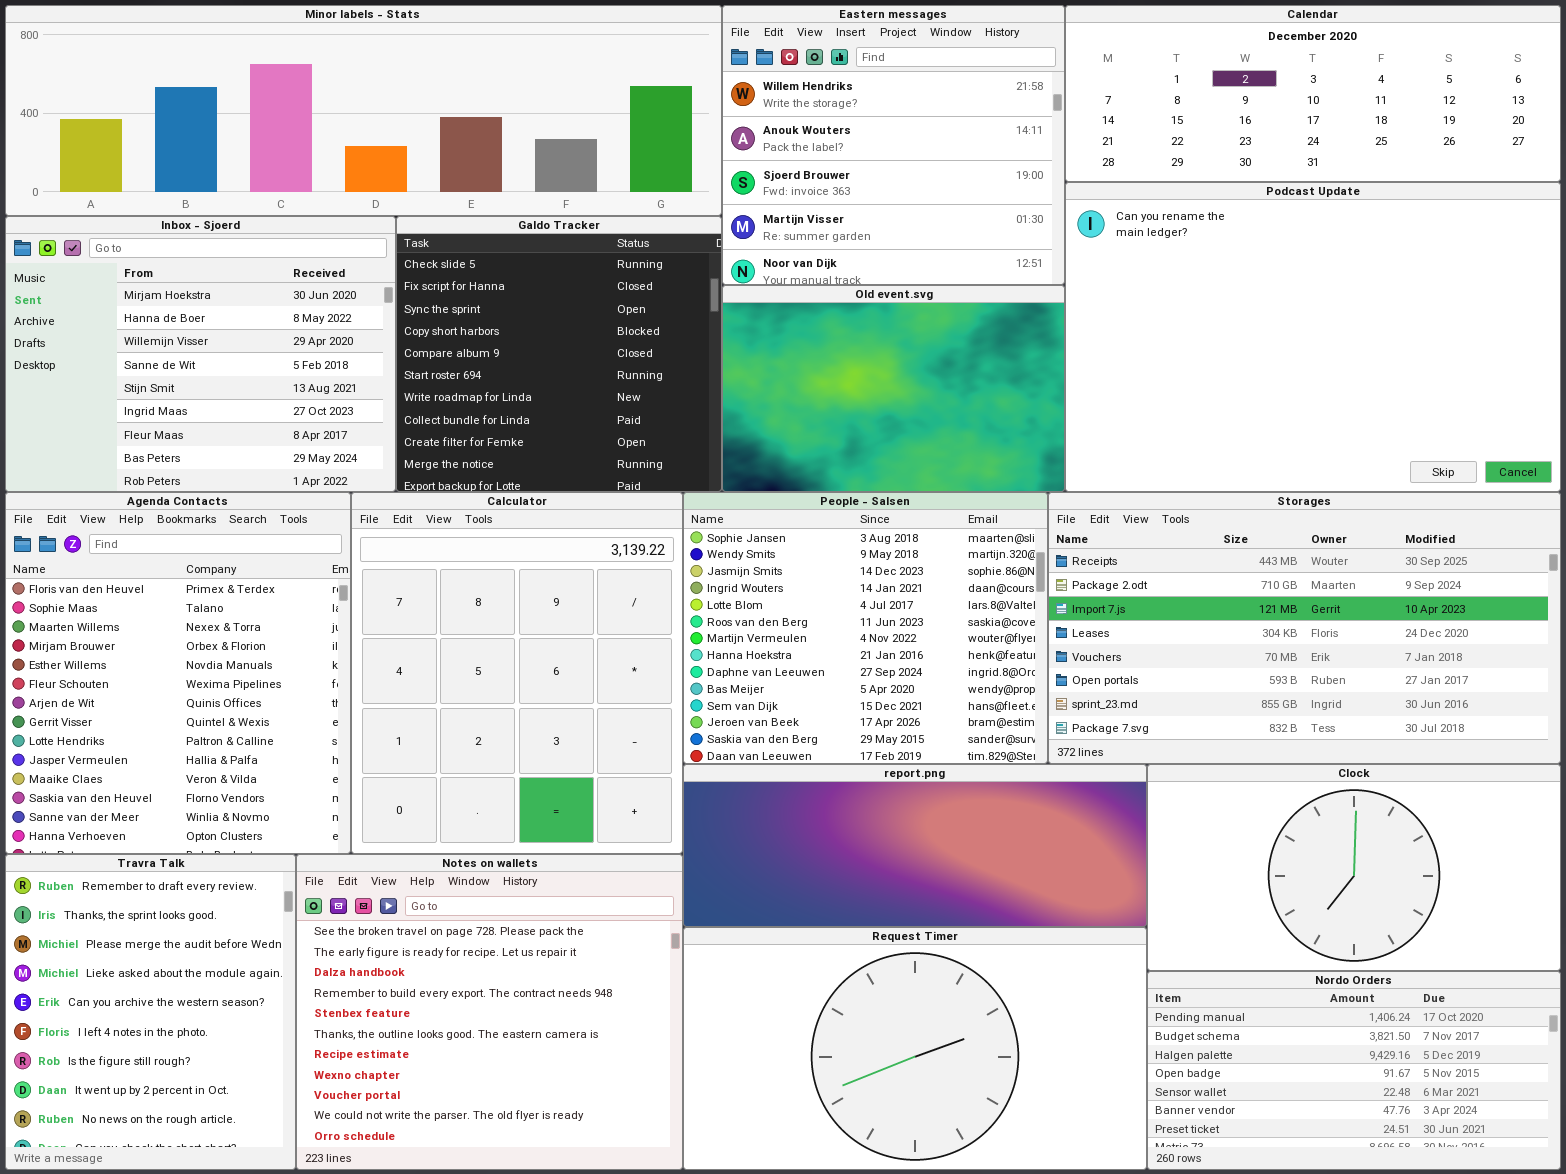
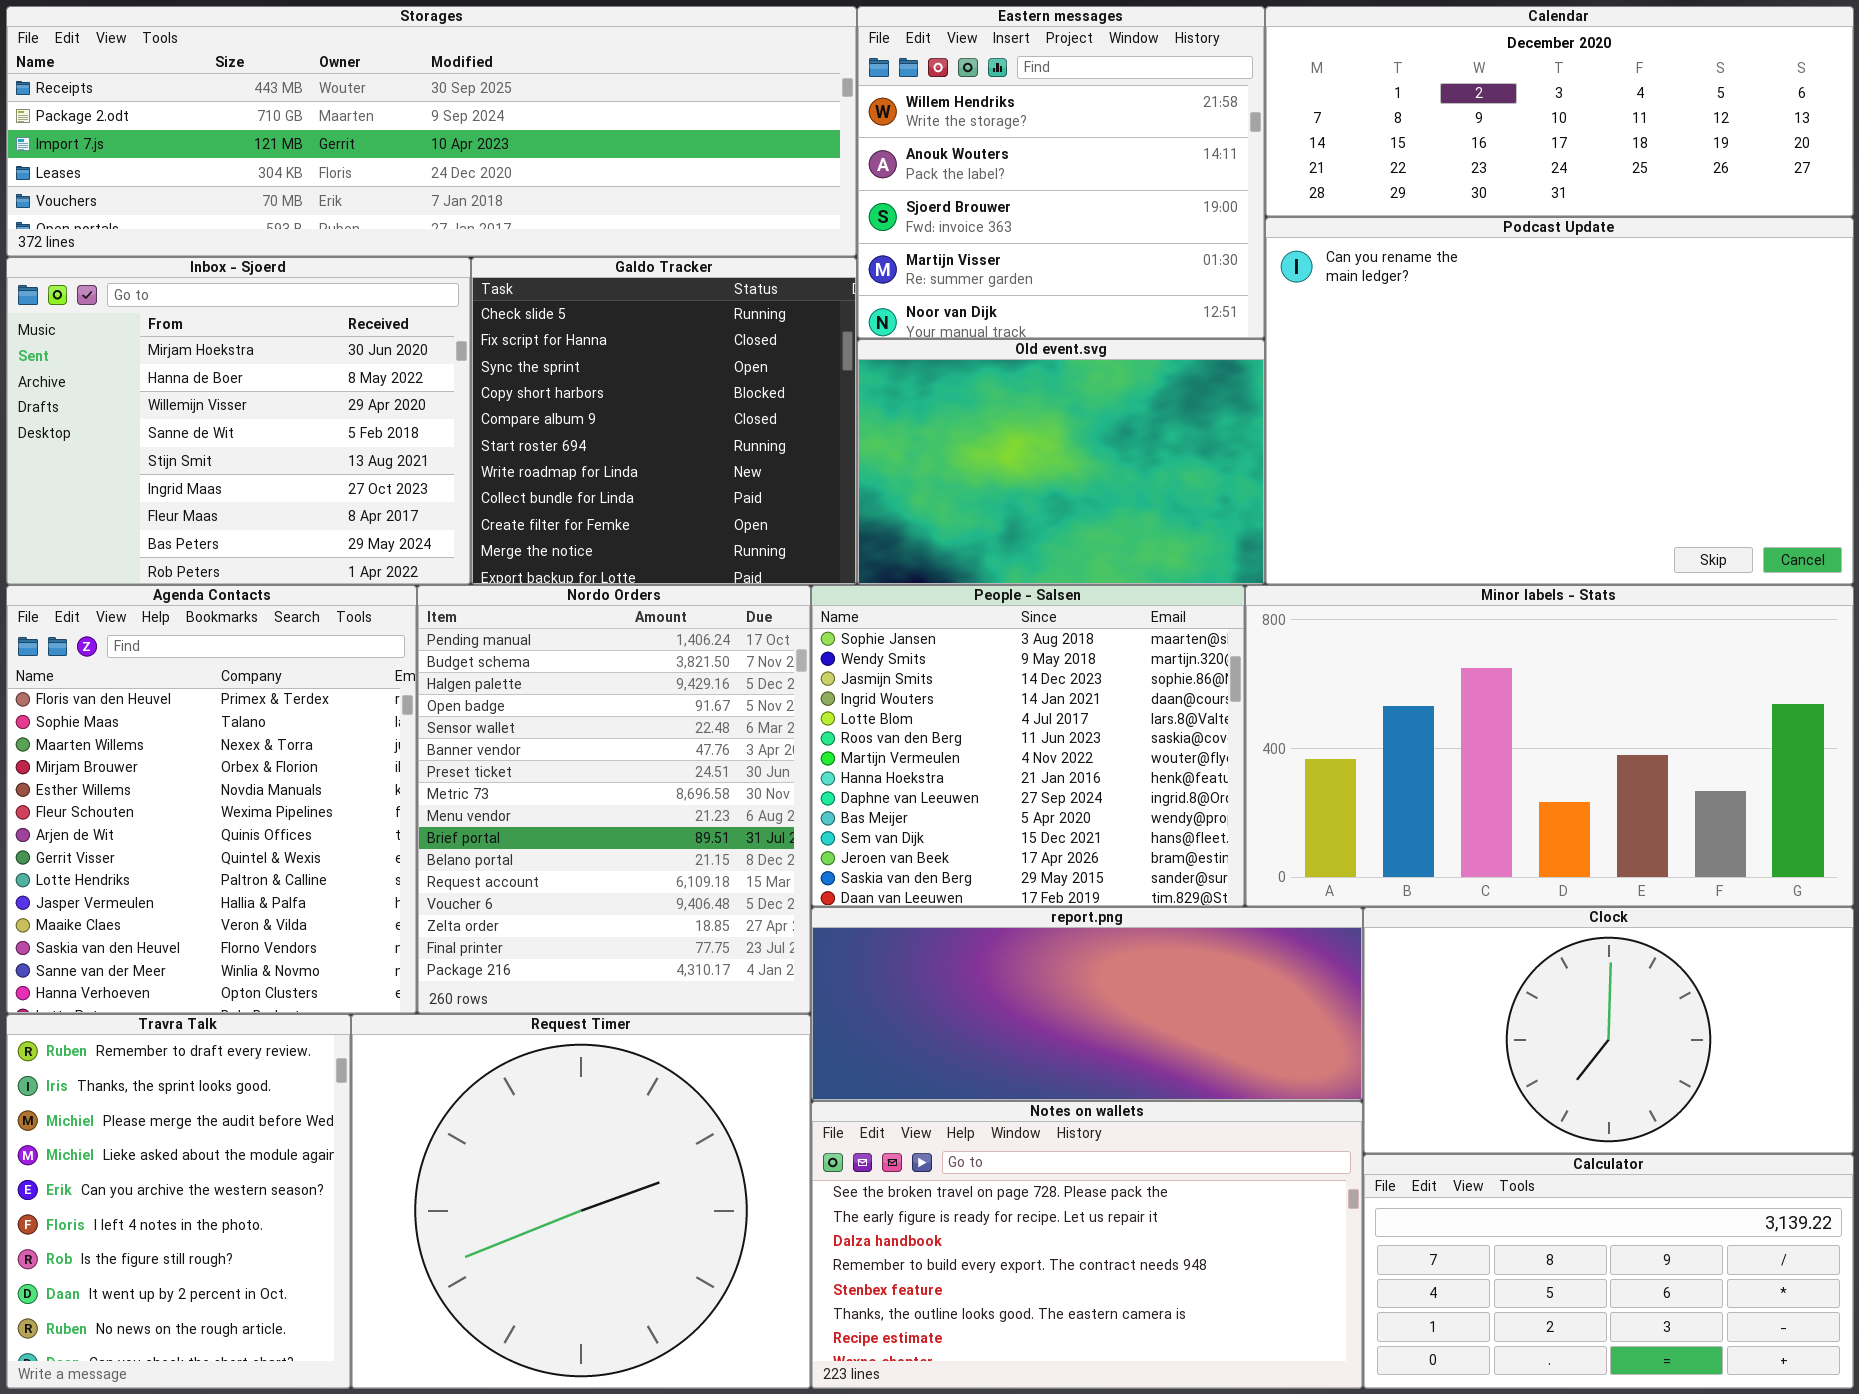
Minor labels - Stats: [5,5,722,216] -> [1245,585,1854,907], moved, resized
Calculator: [351,492,683,854] -> [1363,1154,1854,1389], moved, resized
Storages: [1048,492,1561,764] -> [6,6,857,257], moved, resized
Notes on wallets: [296,854,683,1170] -> [811,1101,1363,1389], moved, resized
Request Timer: [683,927,1147,1170] -> [351,1014,811,1389], moved, resized
Nordo Orders: [1147,971,1561,1170] -> [417,585,811,1014], moved, resized

